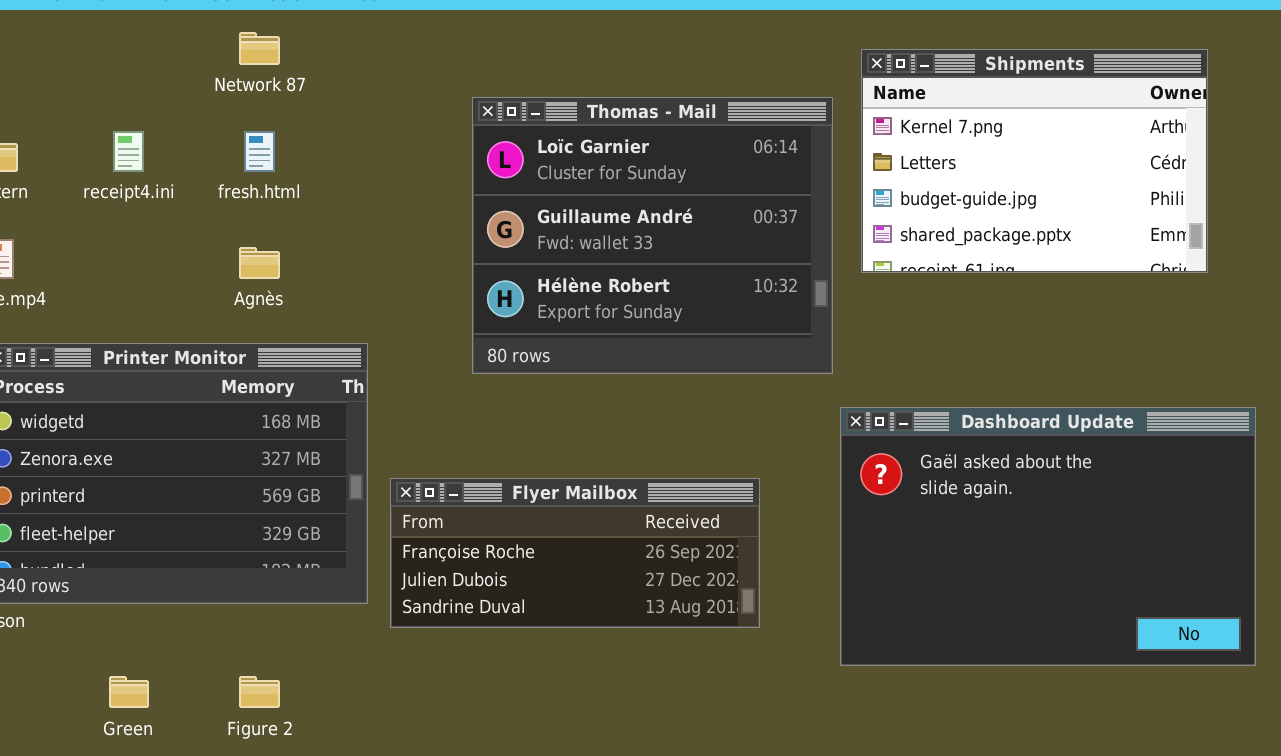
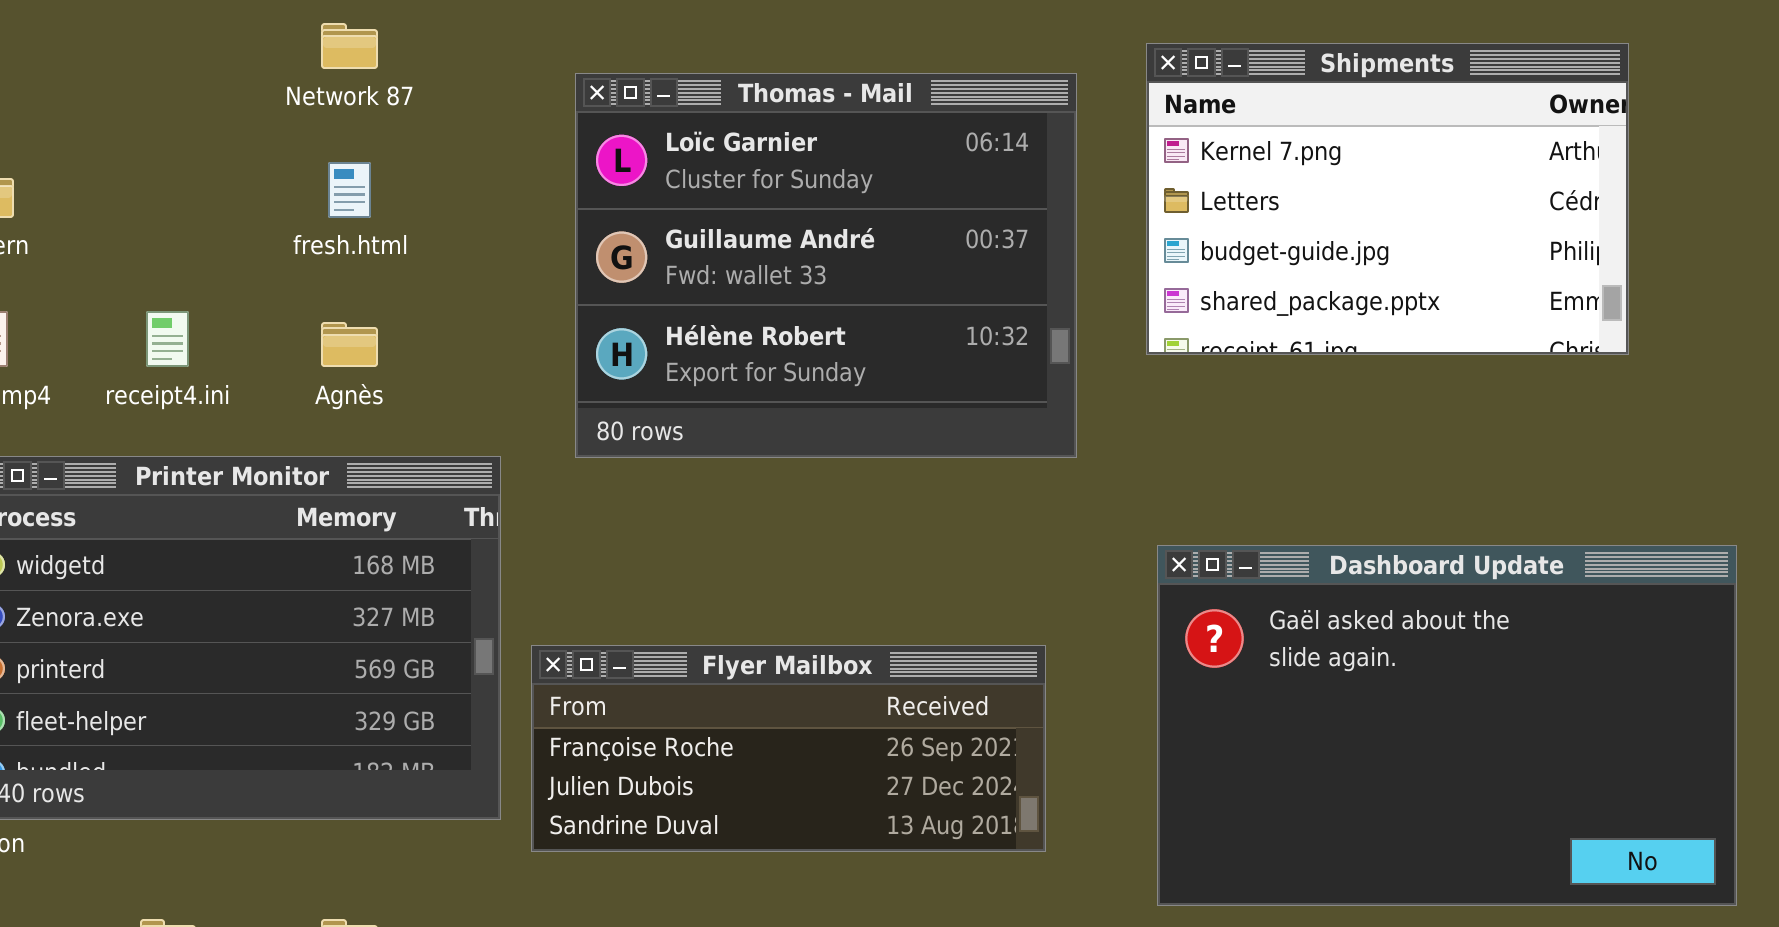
Shipments: [861,49,1208,273] -> [1146,43,1629,355], moved
Thomas - Mail: [472,97,833,374] -> [575,73,1077,458], moved
receipt4.ini: [113,131,144,172] -> [146,311,189,367], moved

